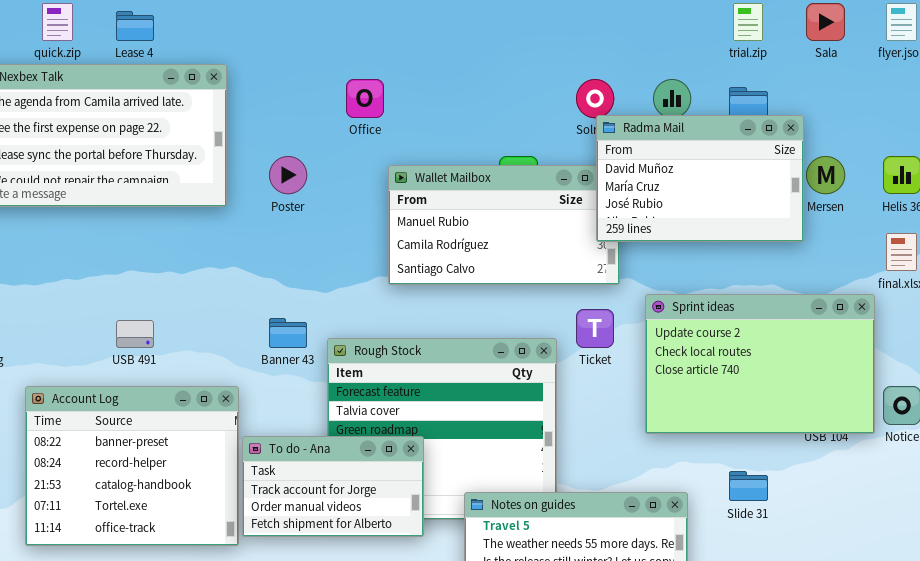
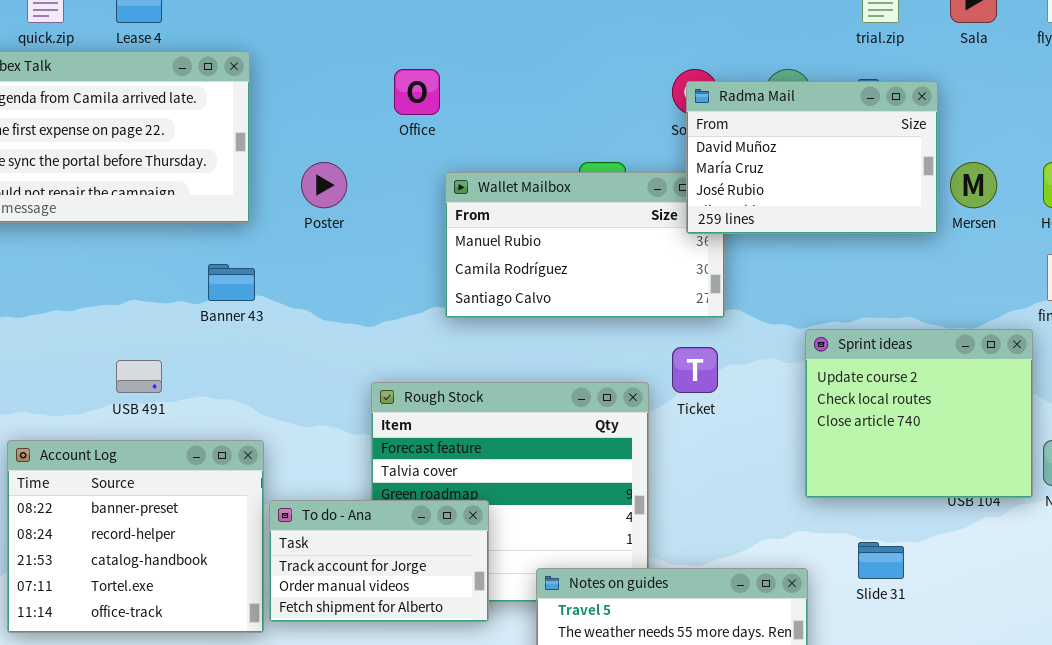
Radma Mail: [596,115,804,242] -> [686,81,938,234], moved
Sprint ideas: [645,294,875,434] -> [805,329,1033,498], resized
Banner 43: [269,318,307,348] -> [208,264,255,301], moved

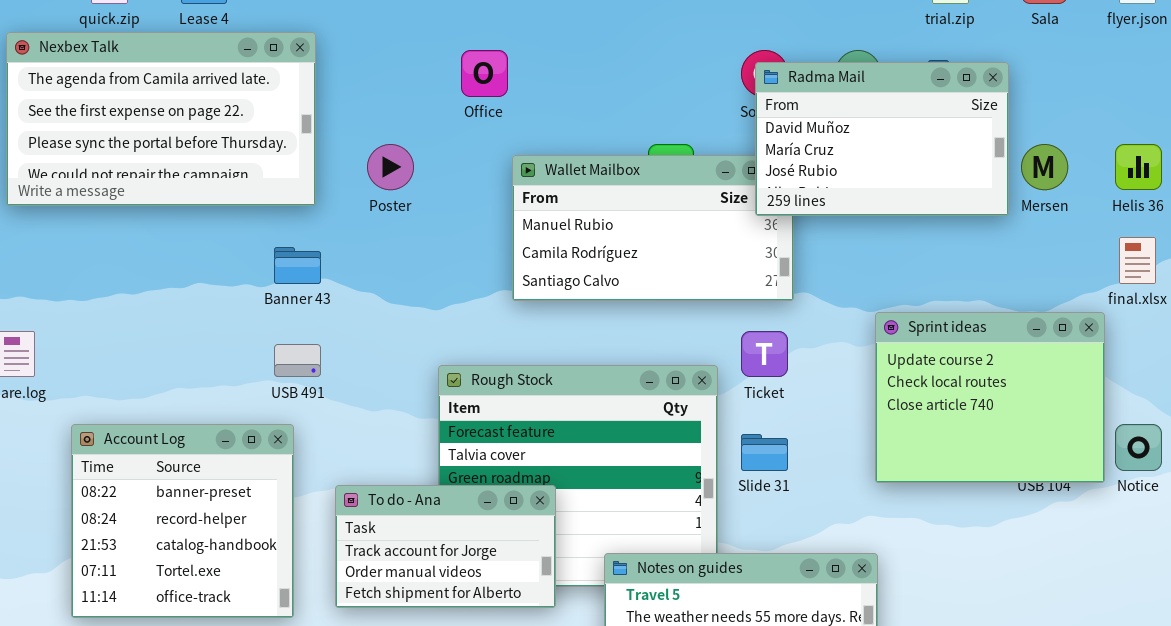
USB 491: [116,360,162,393] -> [274,344,321,377], moved
Account Log: [7,440,264,633] -> [71,424,294,618], resized
Slide 31: [858,542,904,579] -> [741,434,788,471], moved

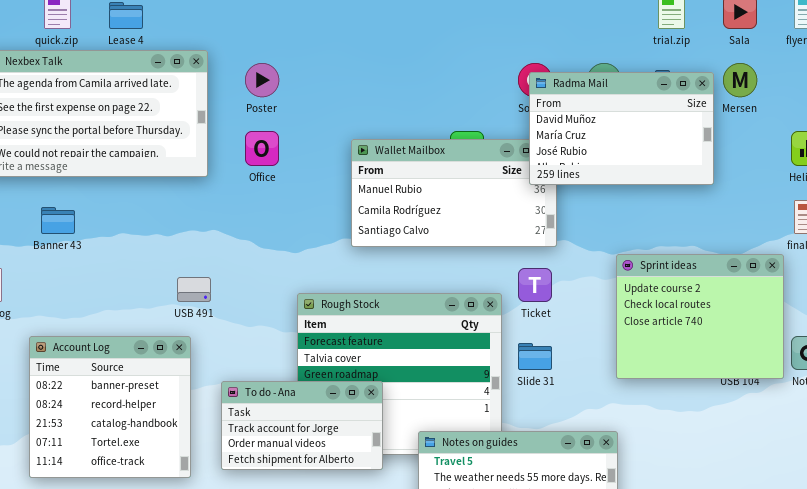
Office: [461,50,508,97] -> [245,131,279,166], moved
Poster: [367,144,414,190] -> [245,63,279,97], moved
Mersen: [1021,144,1068,190] -> [723,63,757,97], moved
Banner 43: [274,247,321,284] -> [41,207,75,234], moved

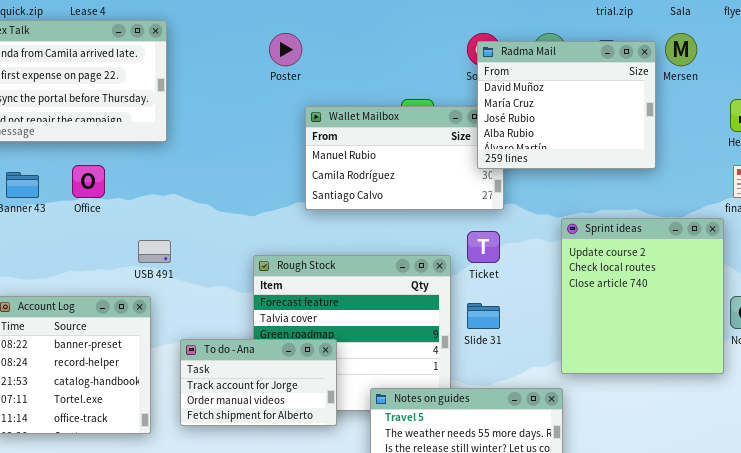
Poster: [245,63,279,97] -> [269,33,302,66], moved
Radma Mail: [529,72,714,185] -> [477,41,656,169], resized
Office: [245,131,279,166] -> [72,165,105,198], moved
Sprint ideas: [616,254,784,379] -> [561,218,724,374], resized

